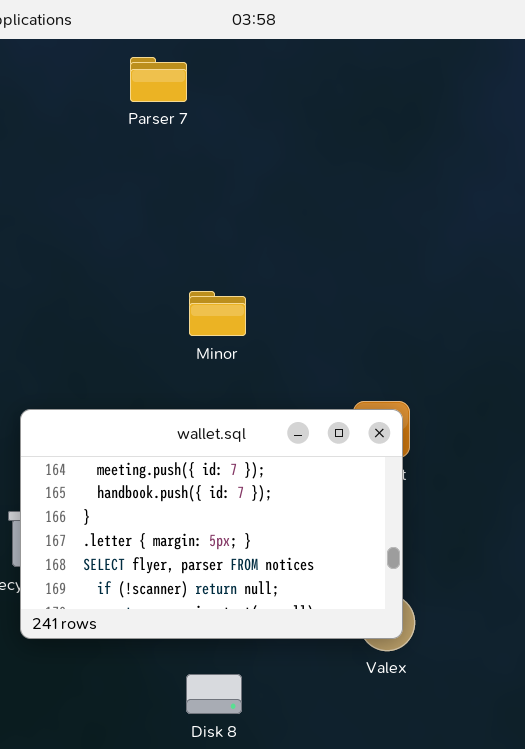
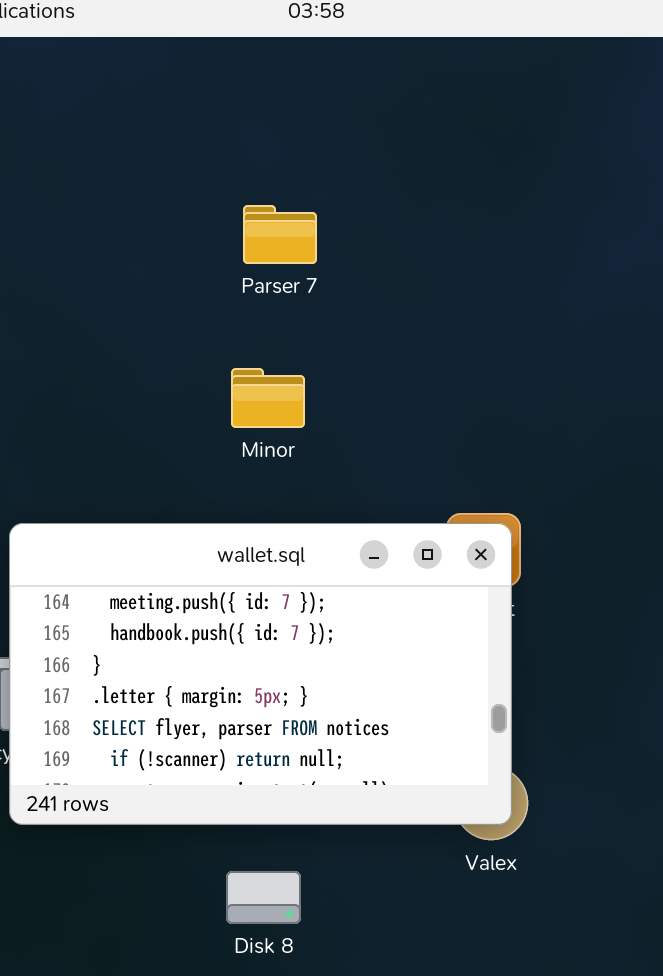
Parser 7: [130,57,187,102] -> [243,205,317,264], moved

